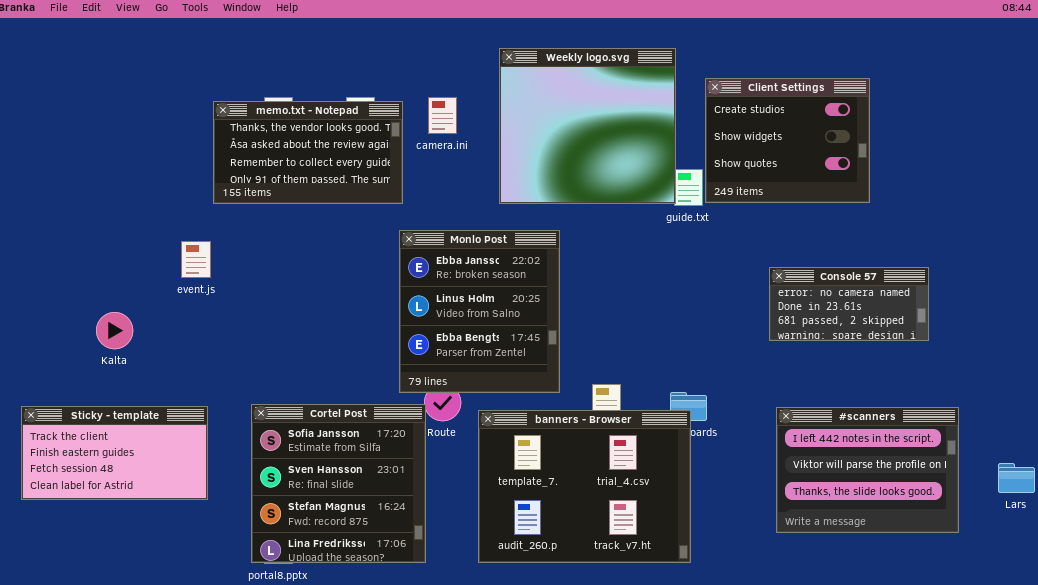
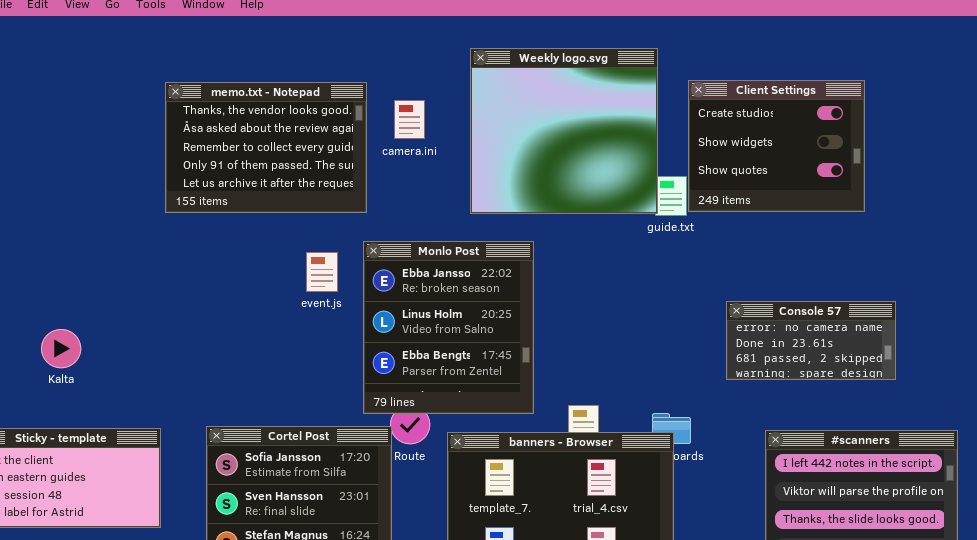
memo.txt - Notepad: [213,101,403,204] -> [165,82,367,213], resized
event.js: [181,241,211,278] -> [306,252,338,292], moved
Console 57: [769,267,929,341] -> [726,301,896,380], moved

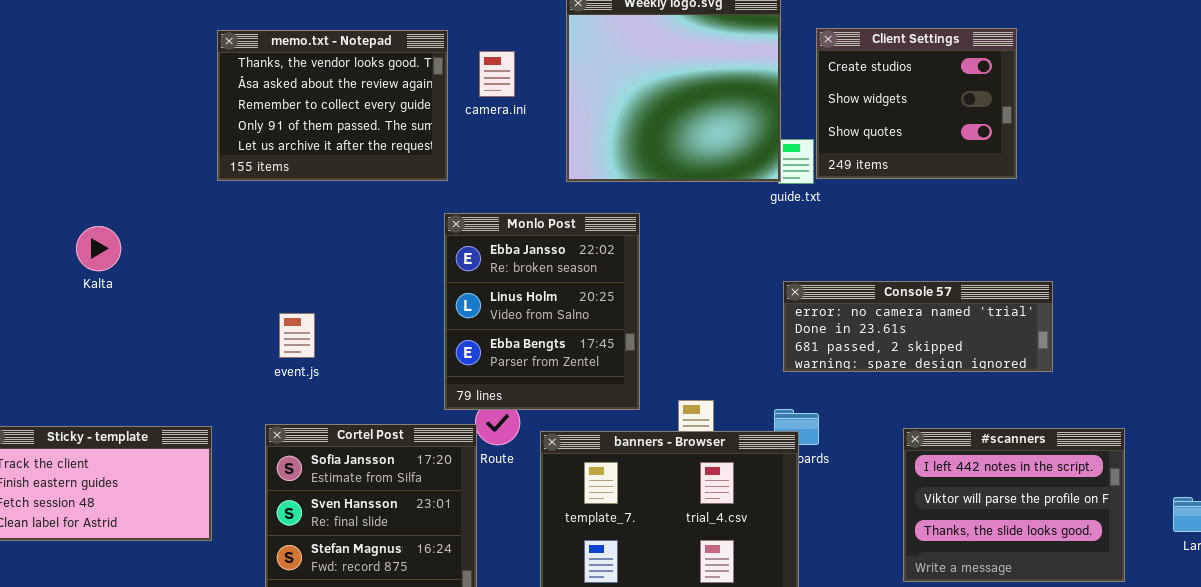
event.js: [306,252,338,292] -> [279,313,315,358], moved
Console 57: [726,301,896,380] -> [783,281,1053,372], resized
Kalta: [41,329,81,368] -> [76,226,121,271], moved

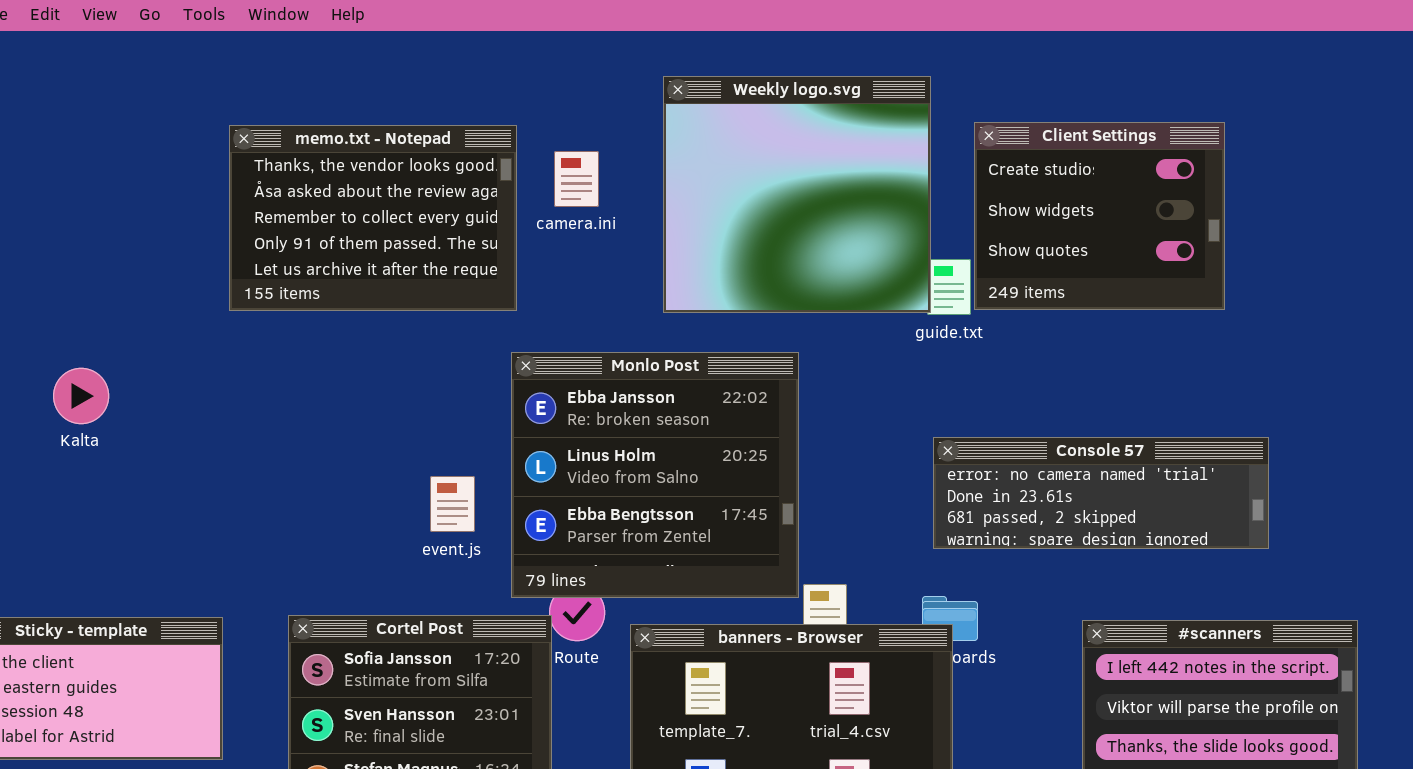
Monlo Post: [444,213,640,410] -> [511,352,799,598], resized
event.js: [279,313,315,358] -> [430,476,475,532], moved

